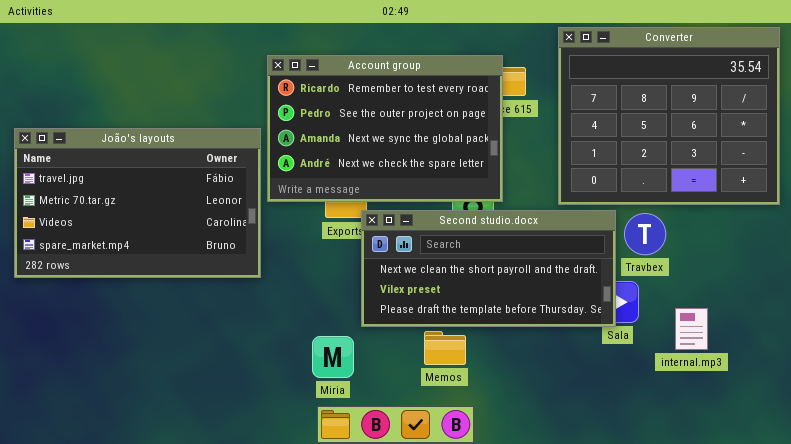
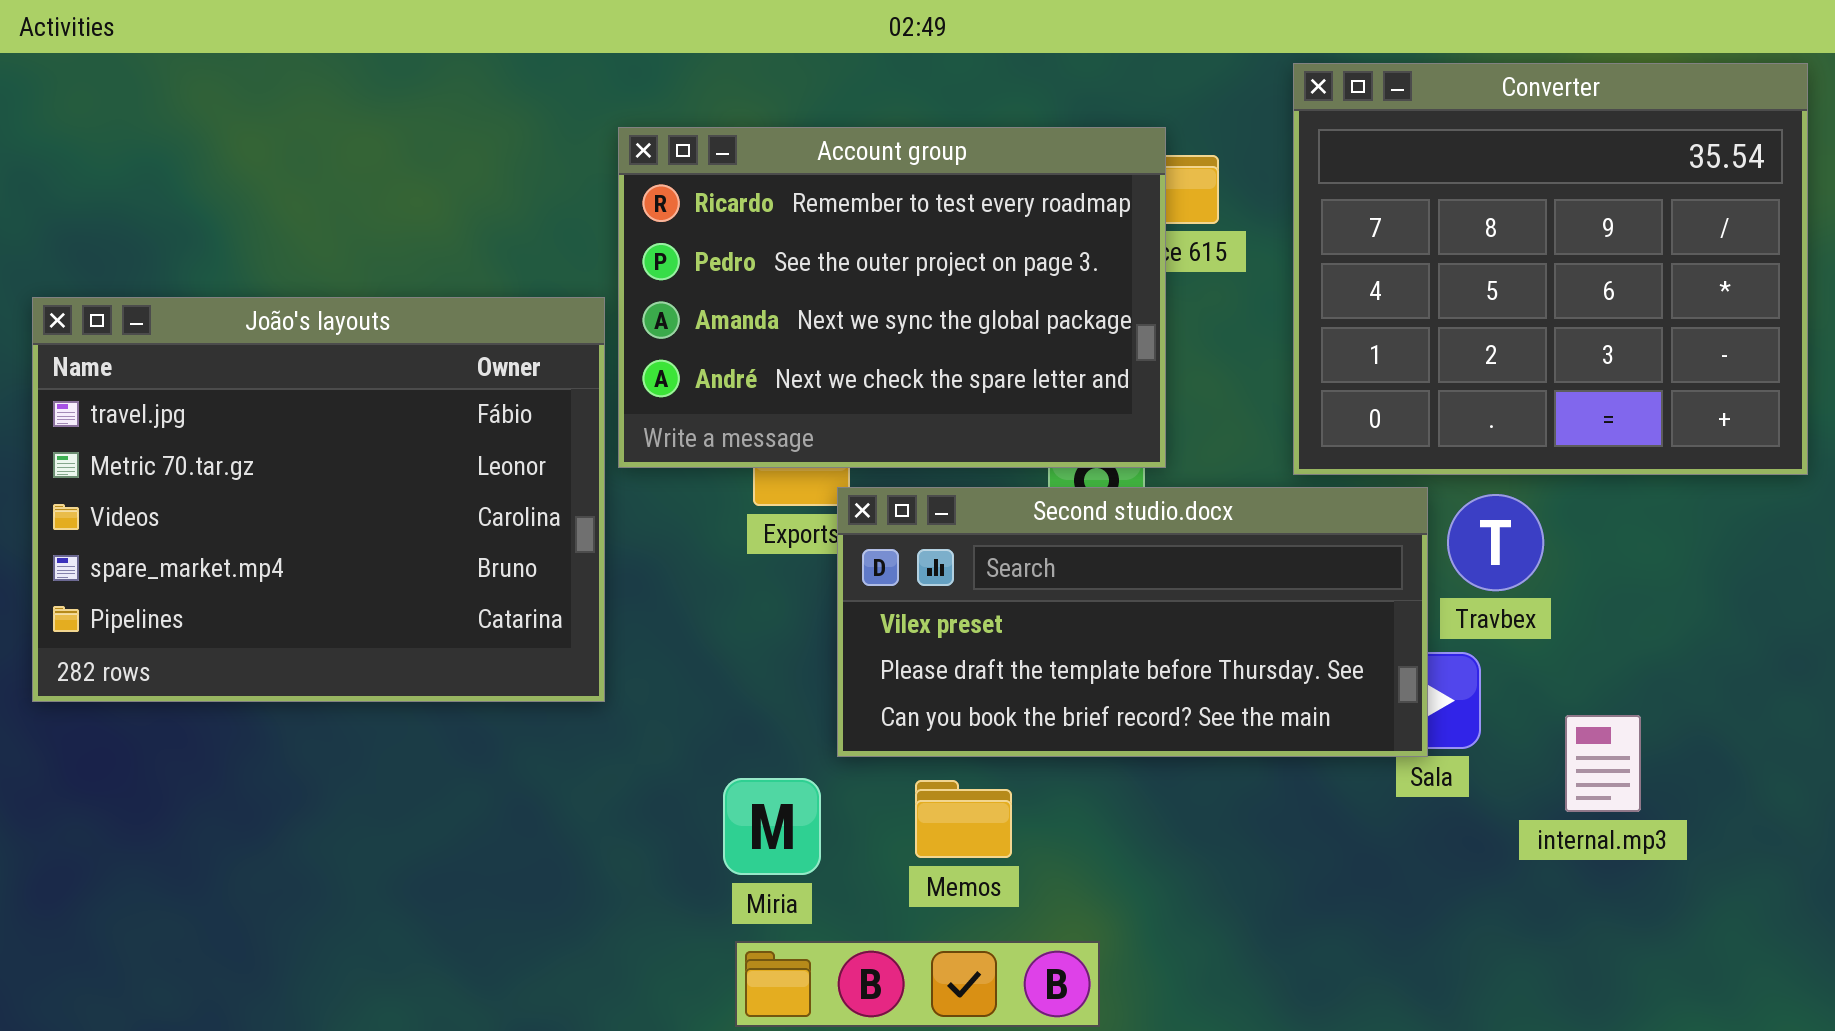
João's layouts: [14,128,261,278] -> [32,297,605,702], resized
Second studio.docx: [361,210,616,327] -> [837,487,1428,757], scrolled down 1 row
Memos: [424,331,466,365] -> [915,780,1012,858], moved

